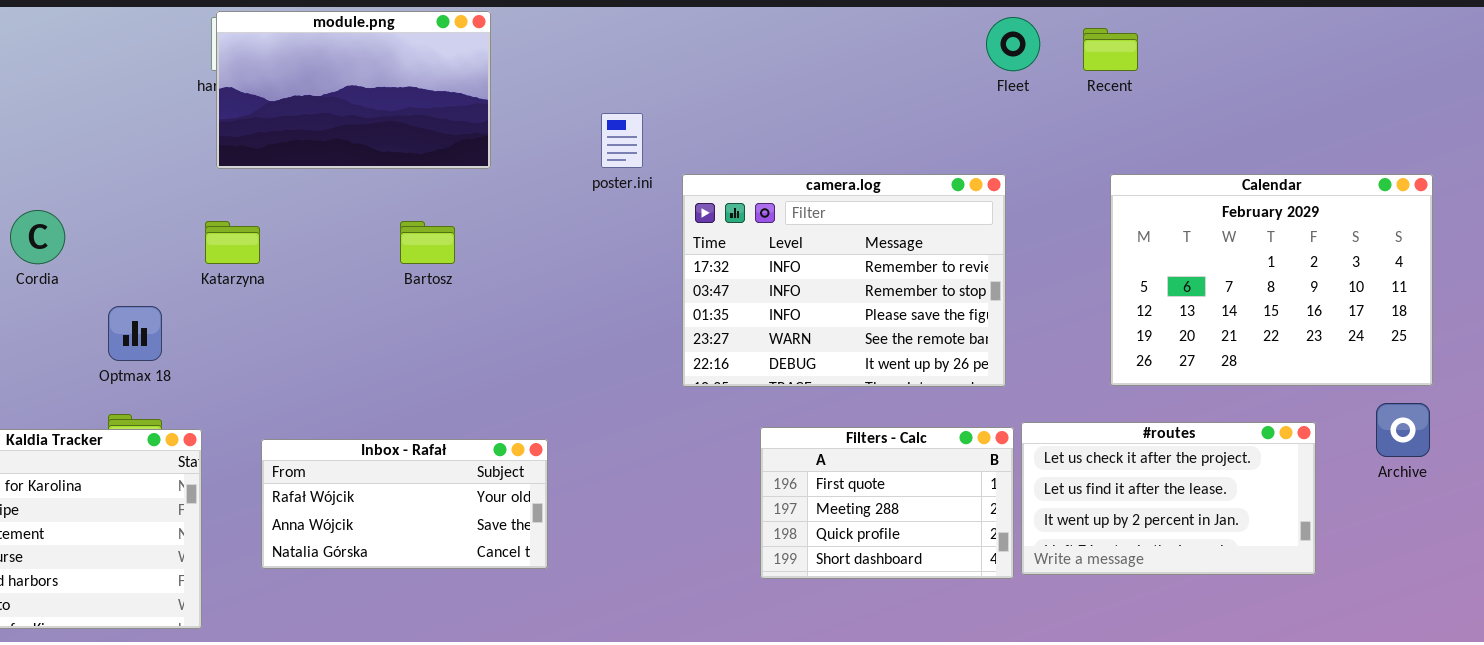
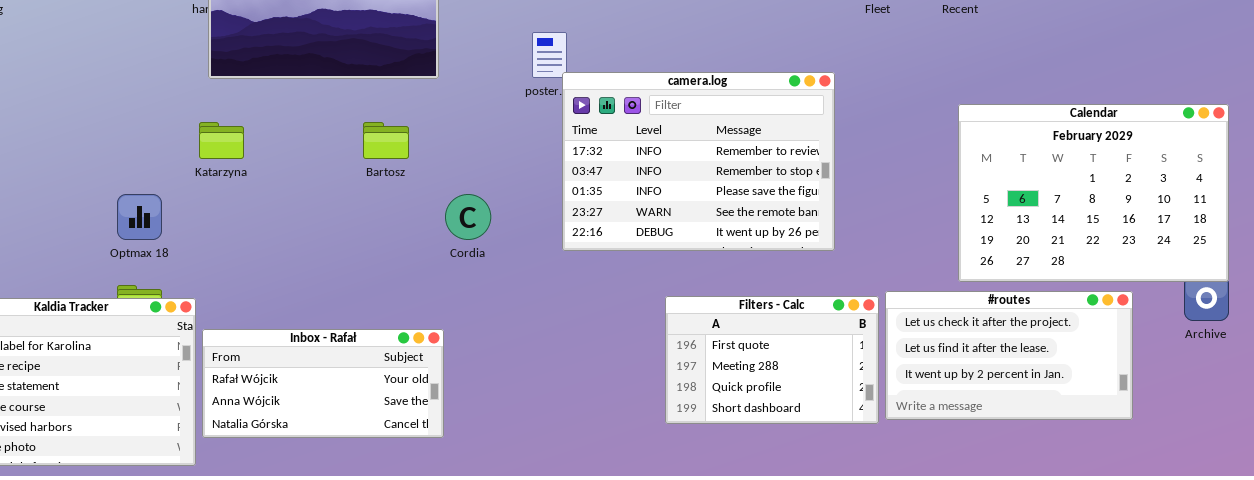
camera.log: [682,174,1006,387] -> [562,72,835,251], moved
Calendar: [1110,174,1433,386] -> [958,104,1229,282], moved
Cordia: [10,210,65,264] -> [445,194,491,240], moved
Inbox - Rafał: [261,439,548,569] -> [202,329,444,438], moved

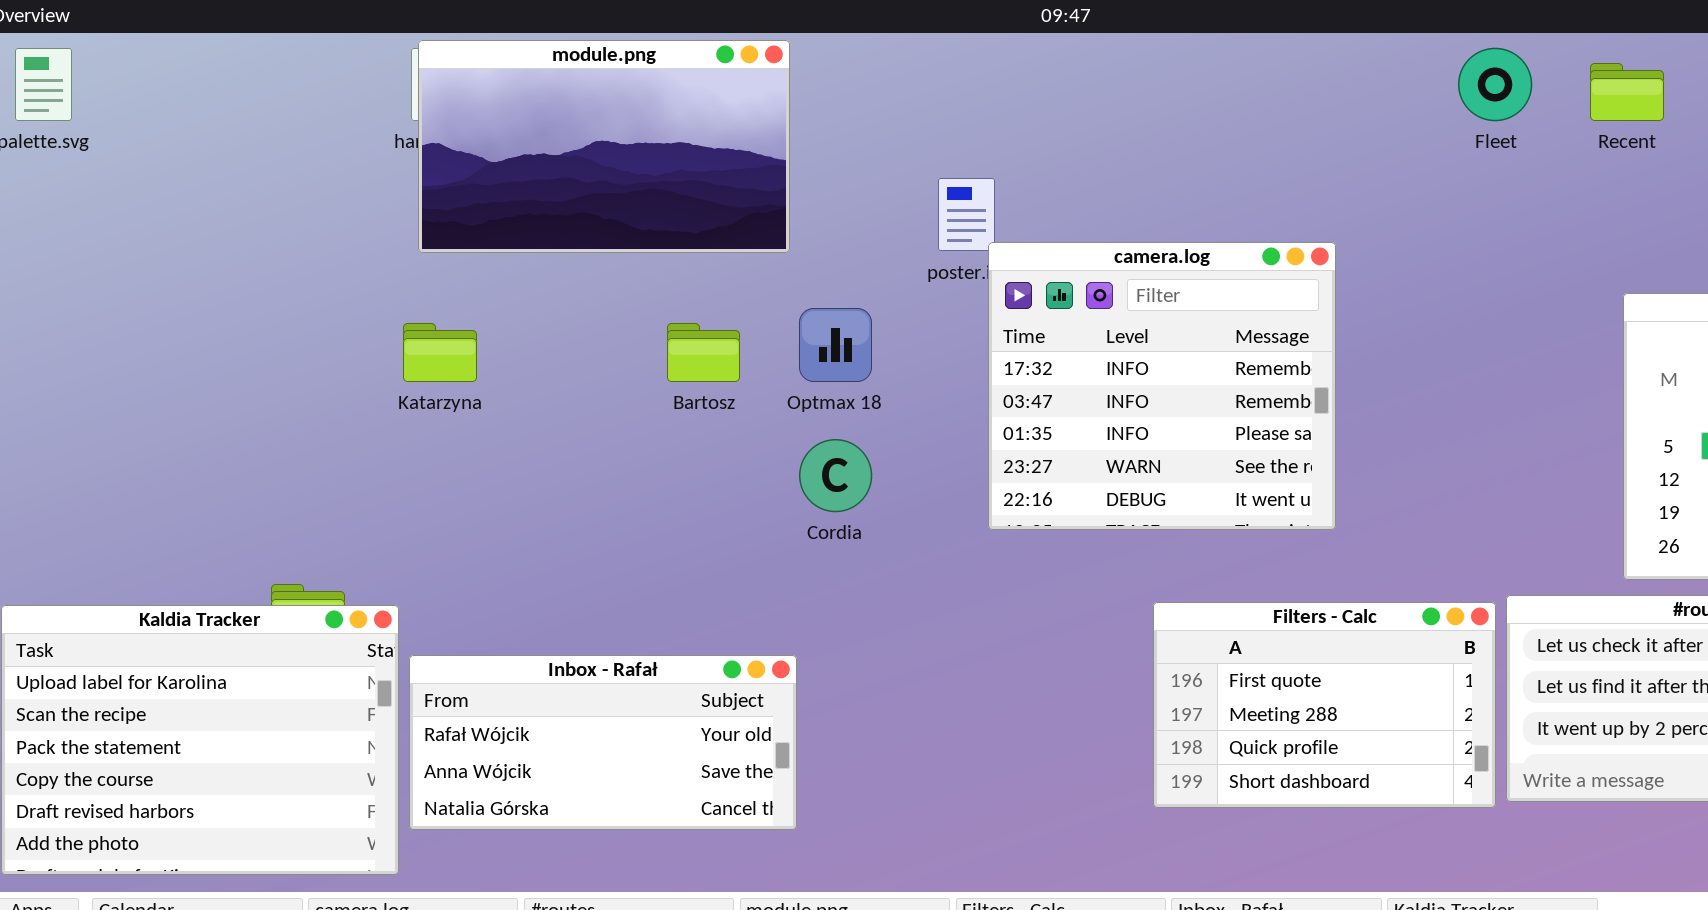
camera.log: [562,72,835,251] -> [988,242,1336,530], resized
Optmax 18: [117,194,162,240] -> [799,308,872,382], moved

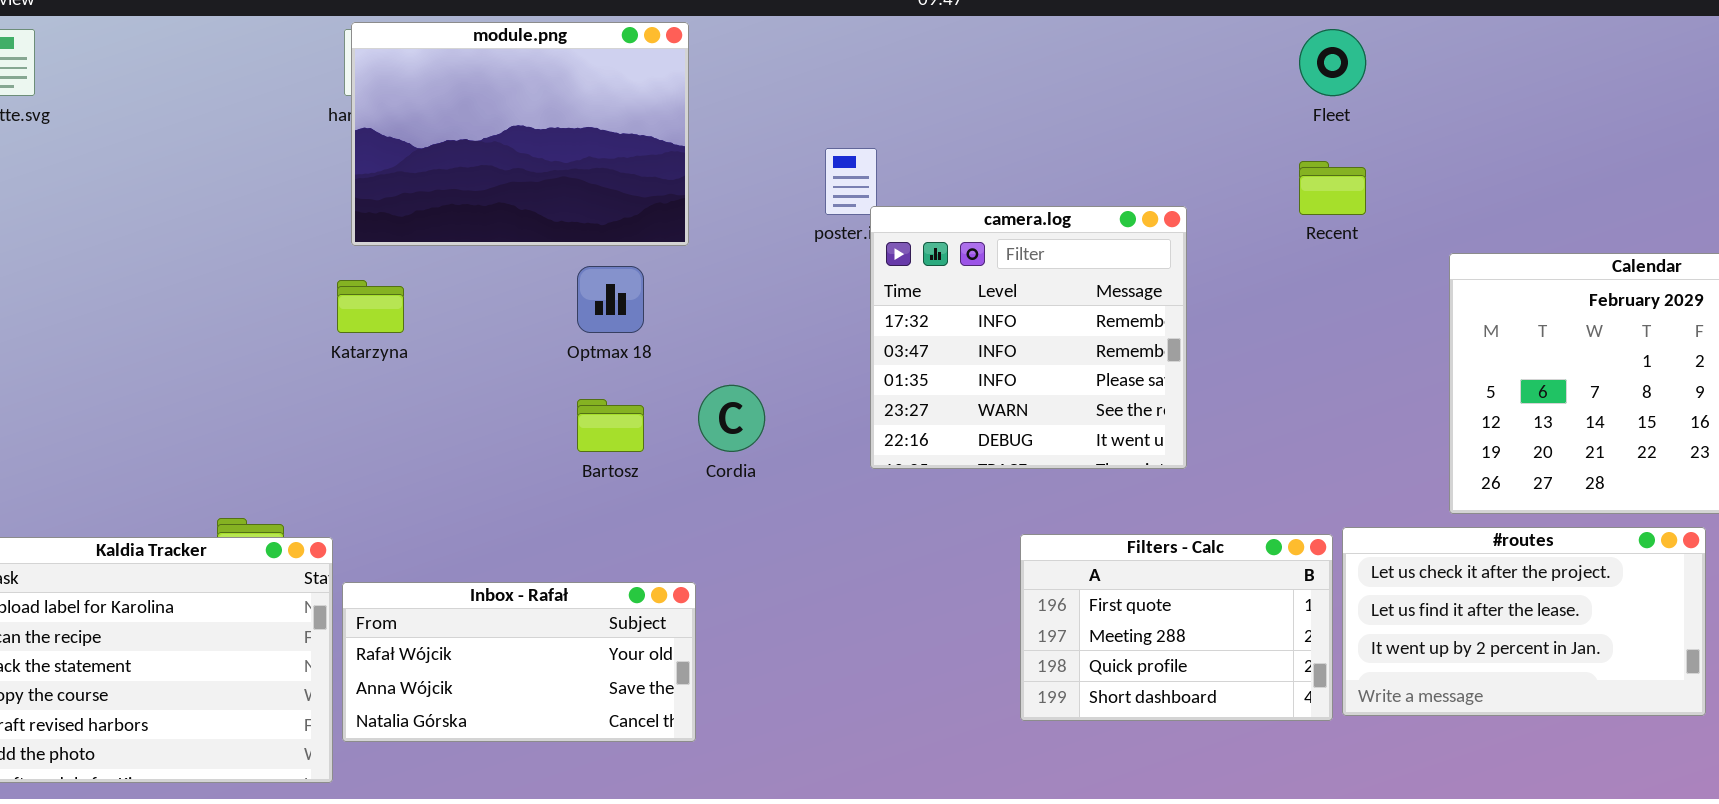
module.png: [418,40,790,253] -> [351,22,689,246], resized
Recent: [1590,63,1664,121] -> [1299,161,1366,215], moved
Optmax 18: [799,308,872,382] -> [577,266,644,333], moved
Bartosz: [667,323,740,382] -> [577,399,644,452], moved

